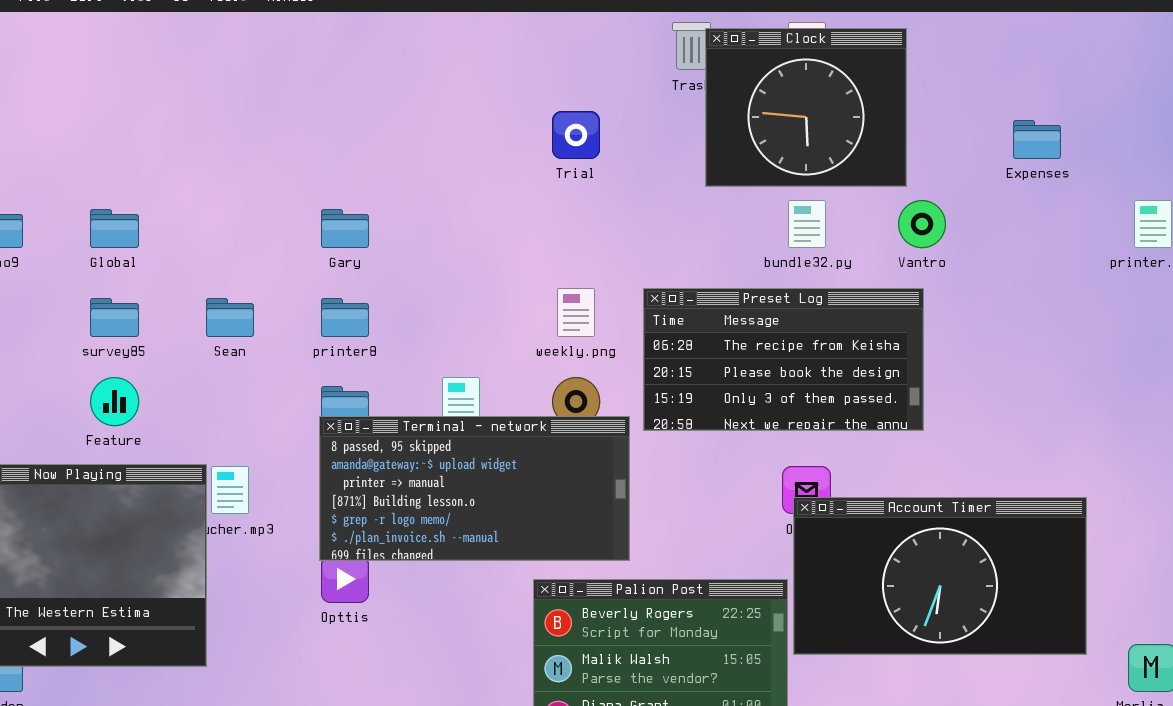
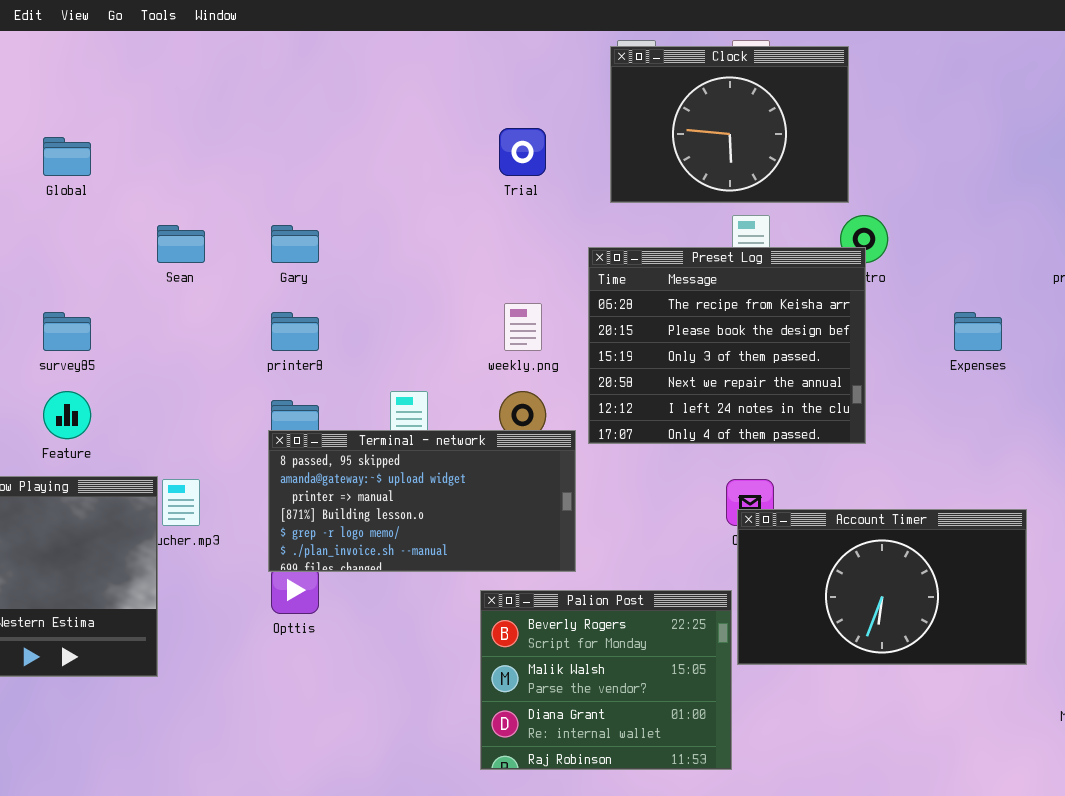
Clock: [705,28,907,187] -> [610,46,849,203], resized
Expenses: [1013,120,1061,159] -> [954,312,1002,351], moved
Global: [90,209,139,248] -> [43,137,91,176], moved
Preset Log: [643,288,924,431] -> [588,247,866,444], resized
Sean: [206,298,254,337] -> [157,225,205,263], moved

